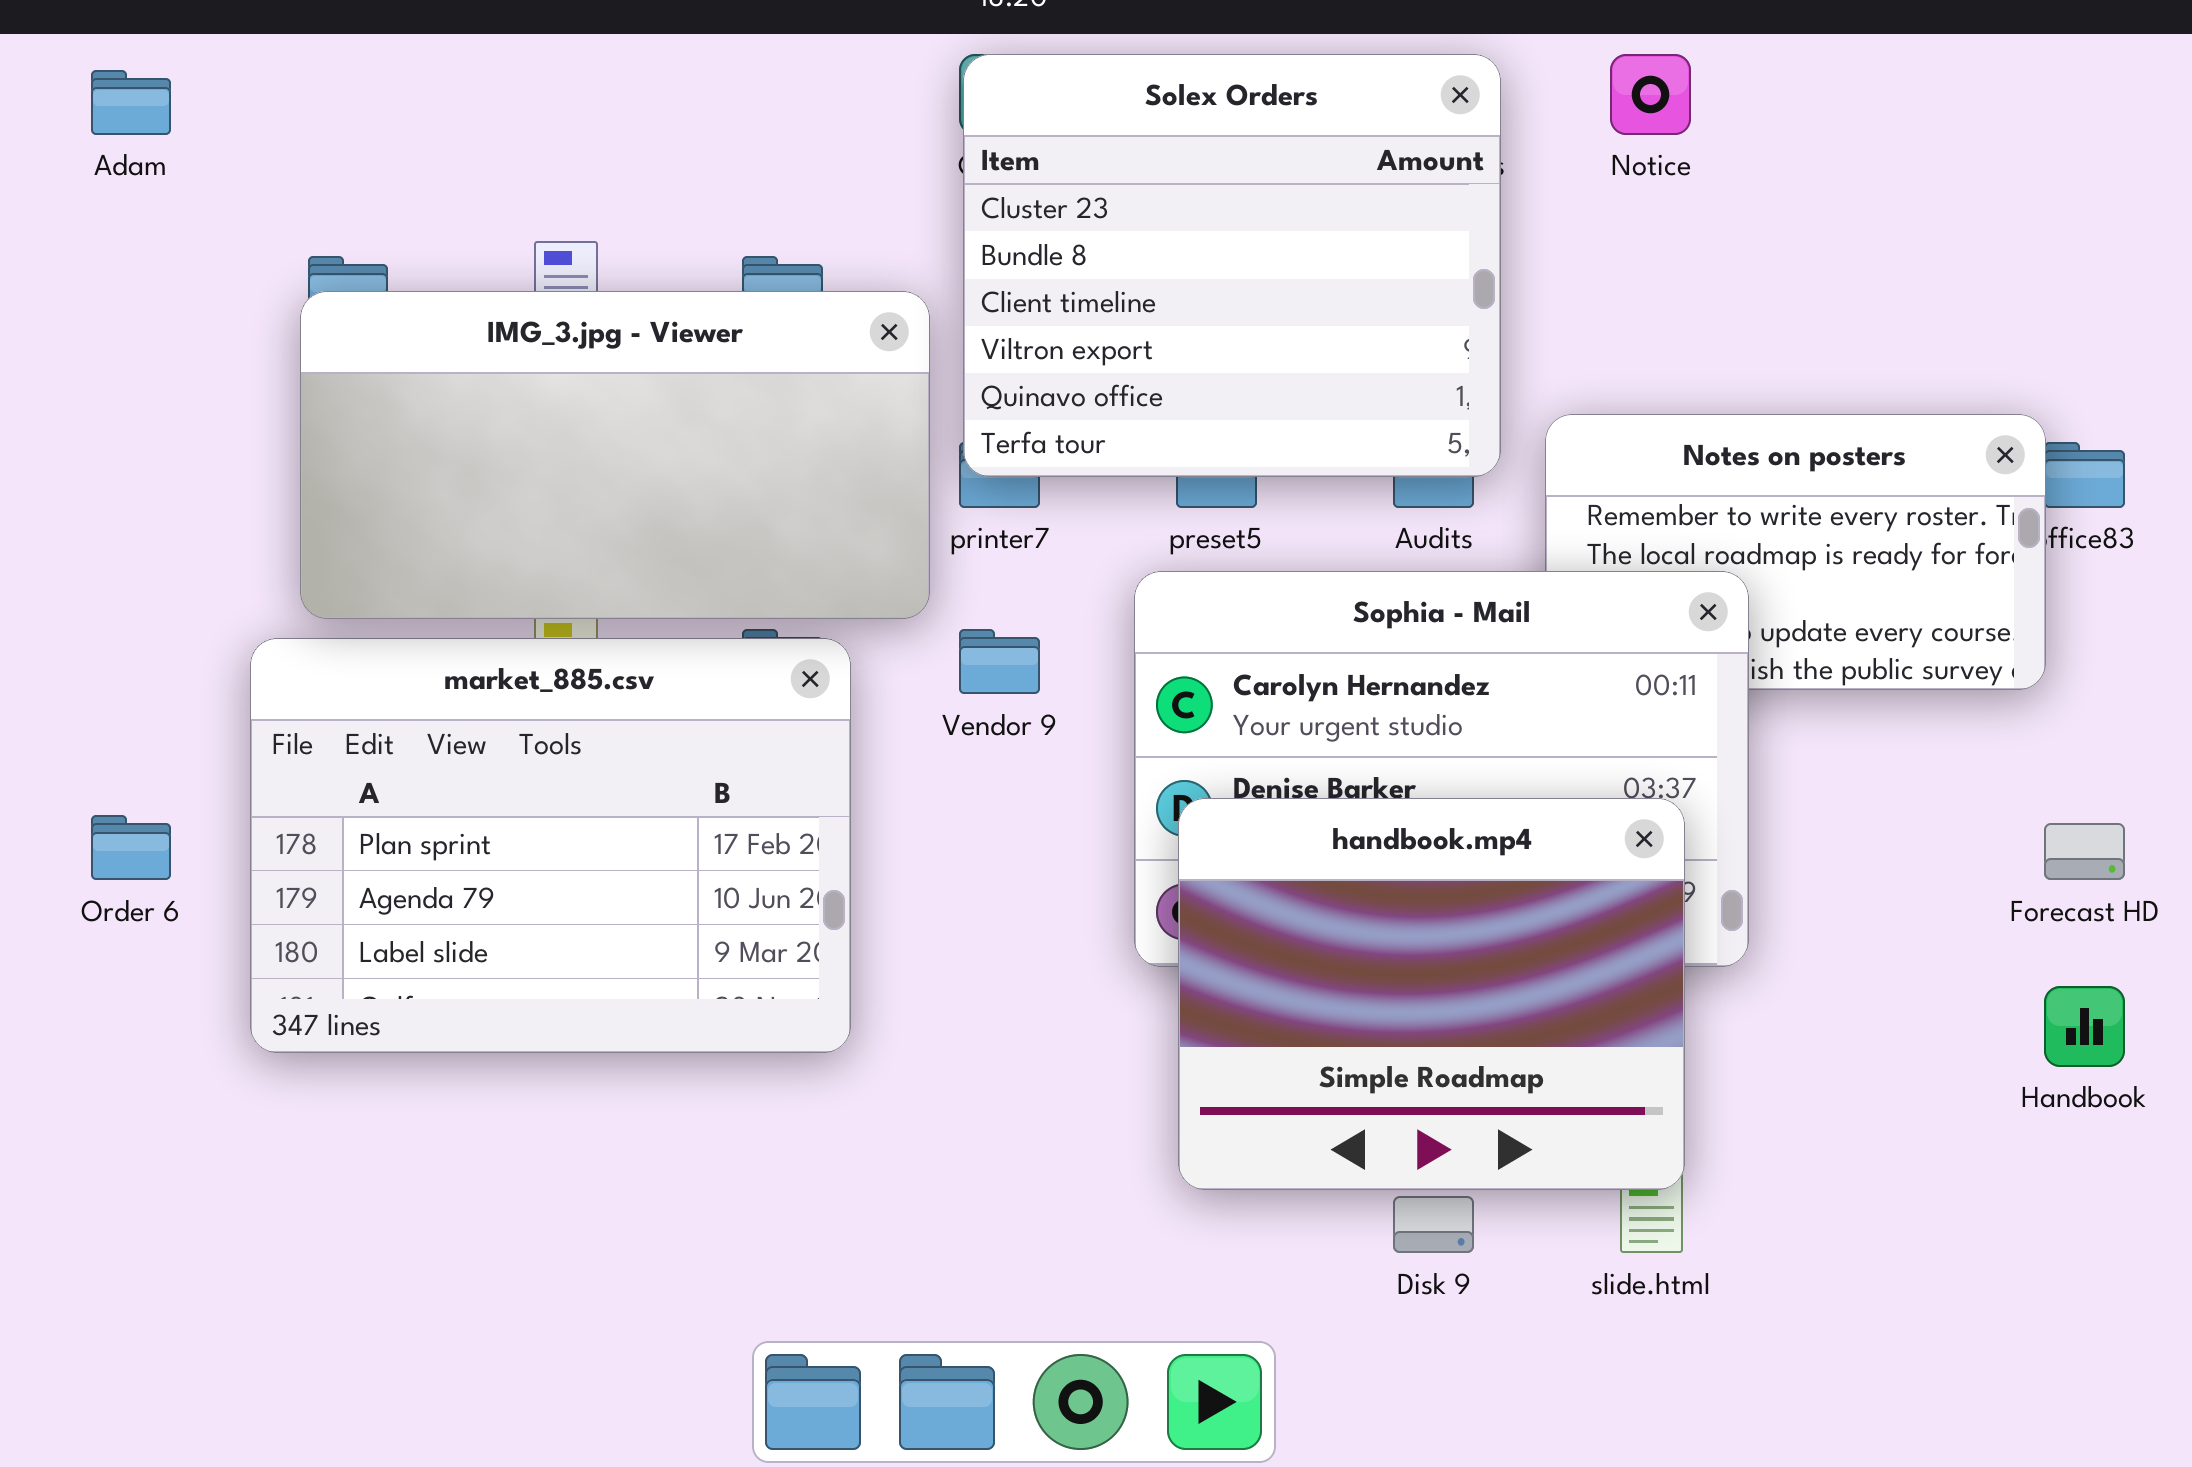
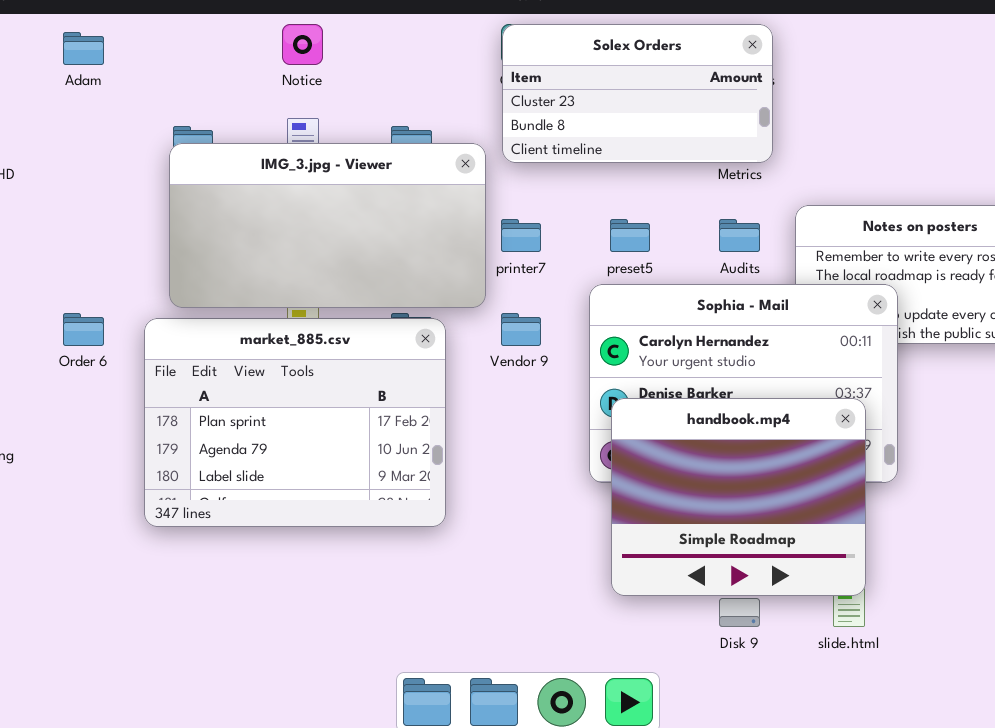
Solex Orders: [963,54,1501,477] -> [502,24,773,163], resized
Notice: [1610,54,1691,135] -> [282,24,323,65], moved
Order 6: [91,815,171,880] -> [63,313,104,346], moved

